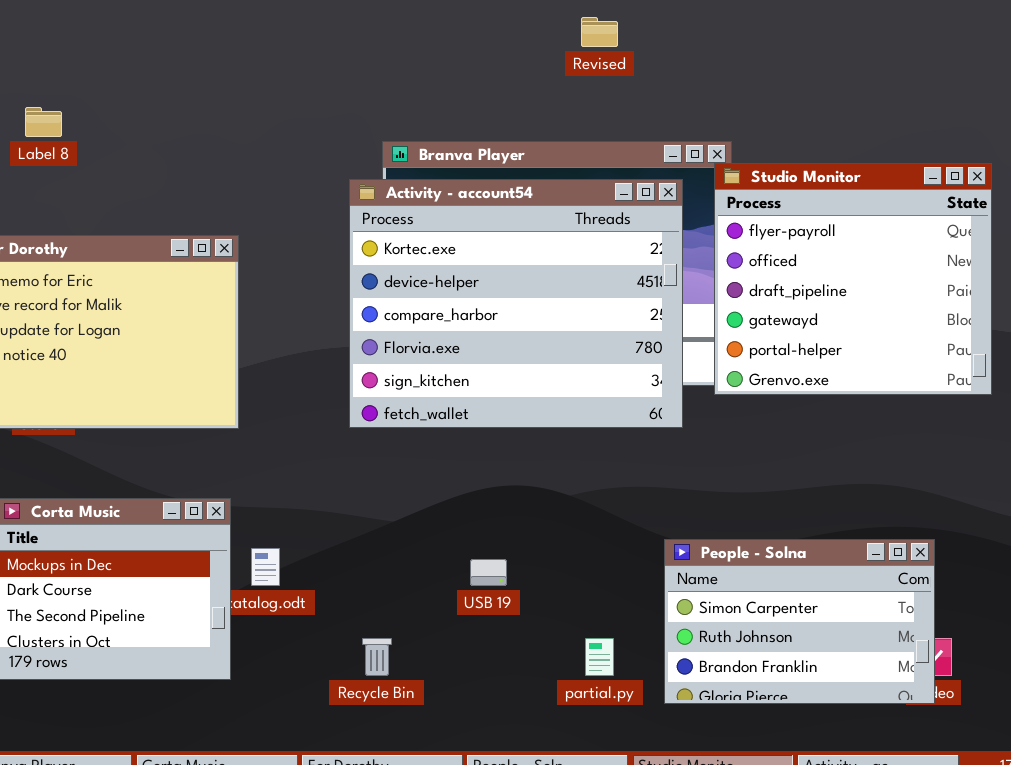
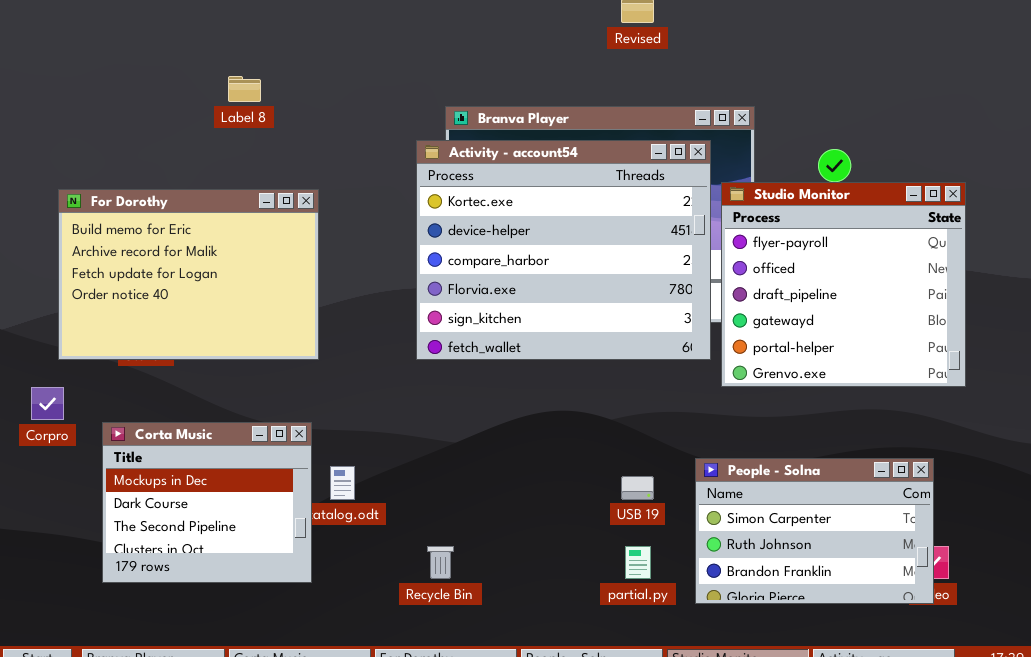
Label 8: [25,107,62,137] -> [228,76,261,102], moved
Studio Monitor: [714,163,992,395] -> [721,182,966,387], moved
USB 19: [470,559,507,586] -> [621,476,654,500], moved

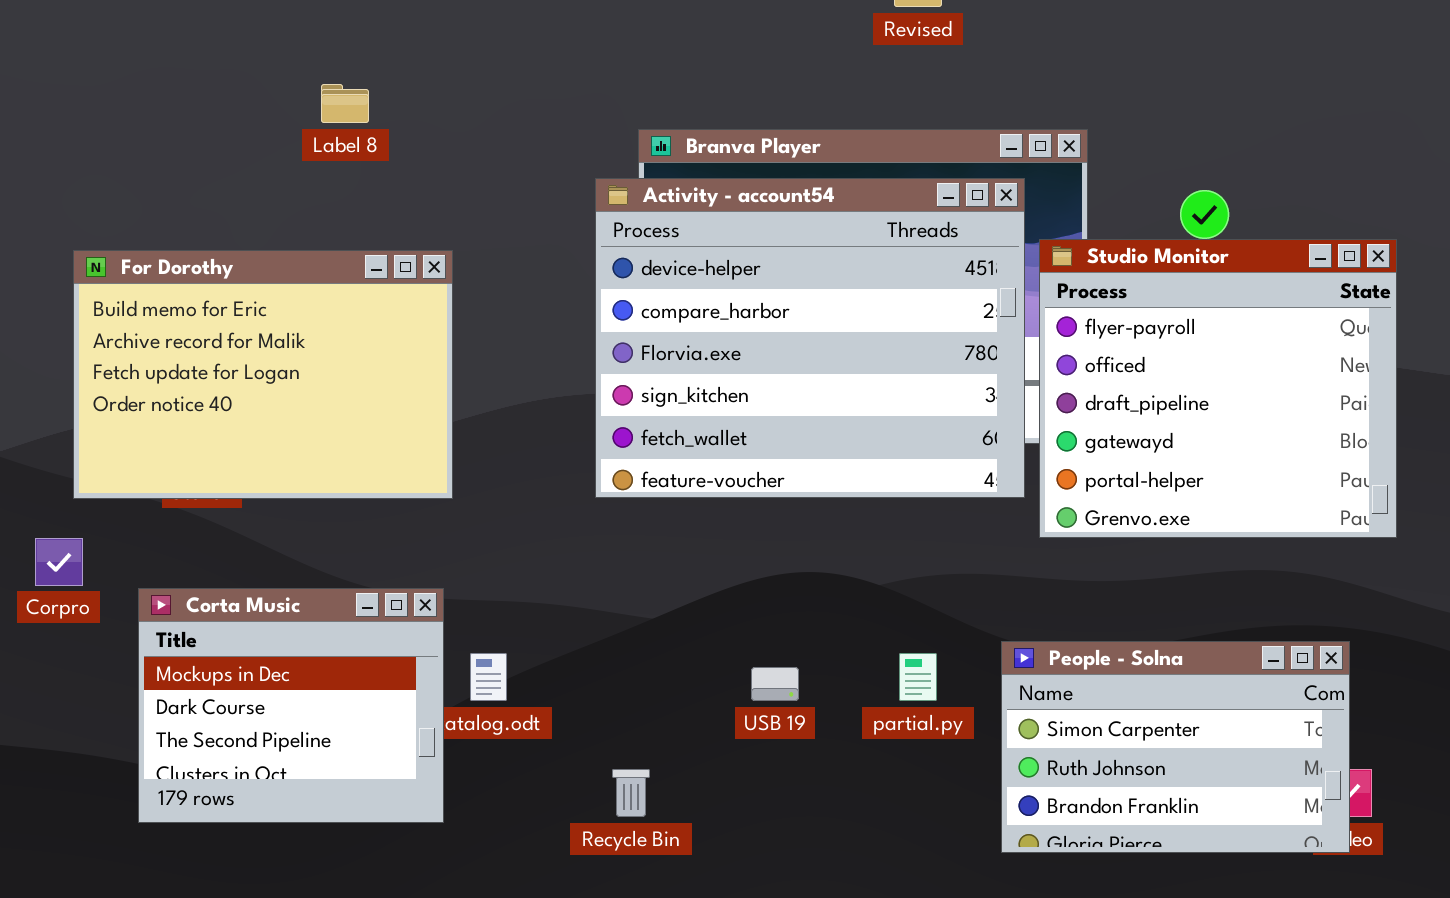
Activity - account54: [416,140,711,360] -> [595,178,1025,498], scrolled down 1 row
USB 19: [621,476,654,500] -> [751,667,799,701], moved
partial.py: [625,546,651,579] -> [899,653,937,701], moved

